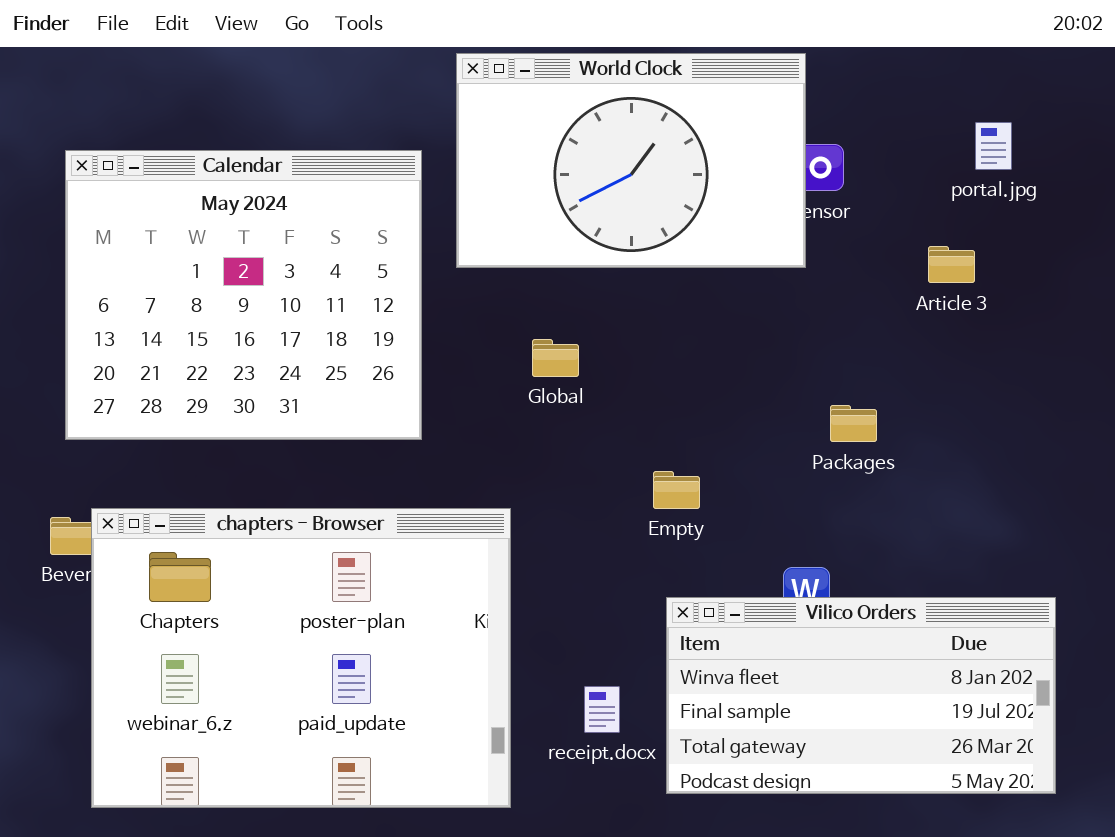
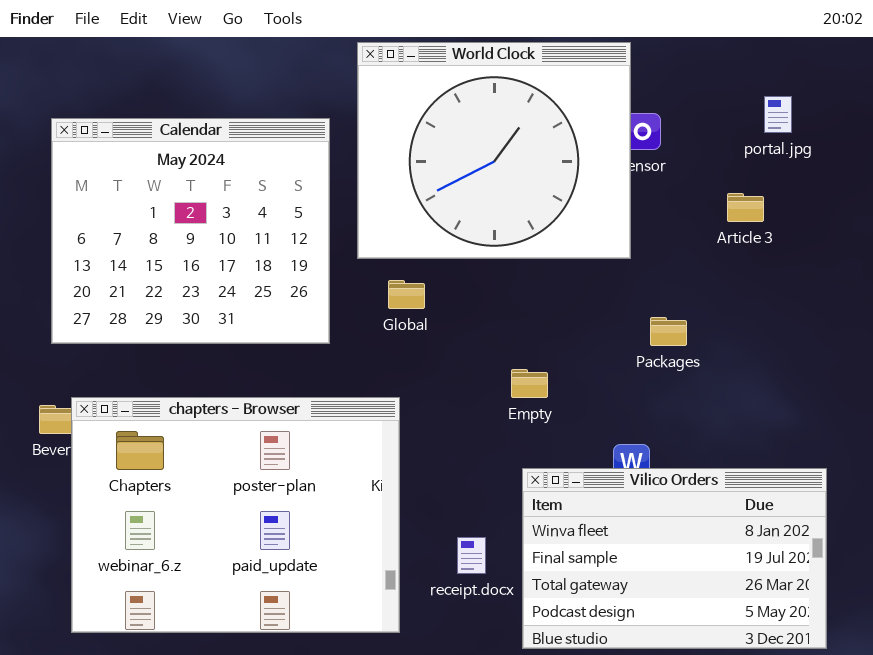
World Clock: [456,53,806,268] -> [357,42,631,259], resized
Global: [532,339,579,377] -> [388,280,425,309], moved
Vilico Orders: [666,597,1056,794] -> [522,468,827,649], resized

